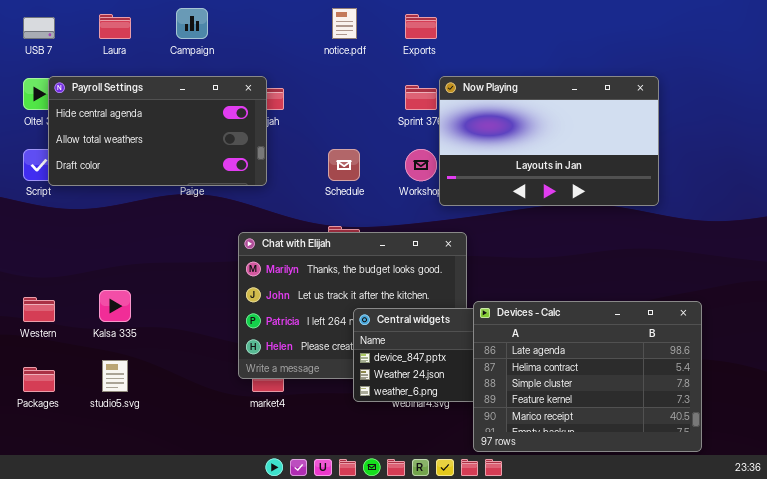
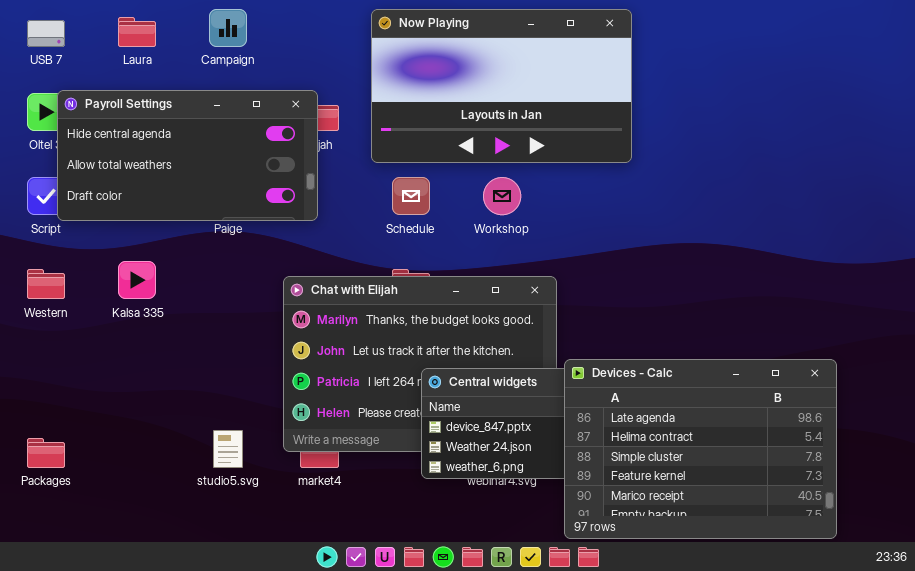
Now Playing: [439,76,659,206] -> [371,9,632,163], moved
Kalsa 335: [99,290,131,322] -> [118,261,156,299], moved
Western: [23,297,55,322] -> [27,269,65,299], moved
studio5.svg: [102,360,128,392] -> [213,430,243,468], moved

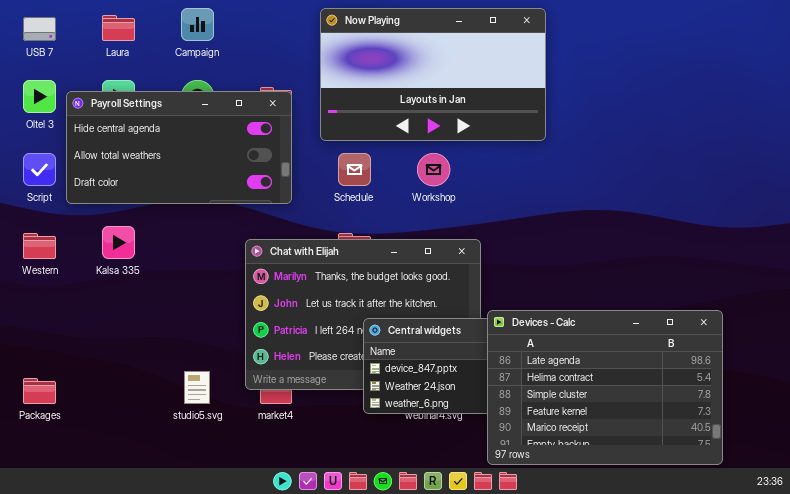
Payroll Settings: [57,90,318,221] -> [66,91,292,204], moved

